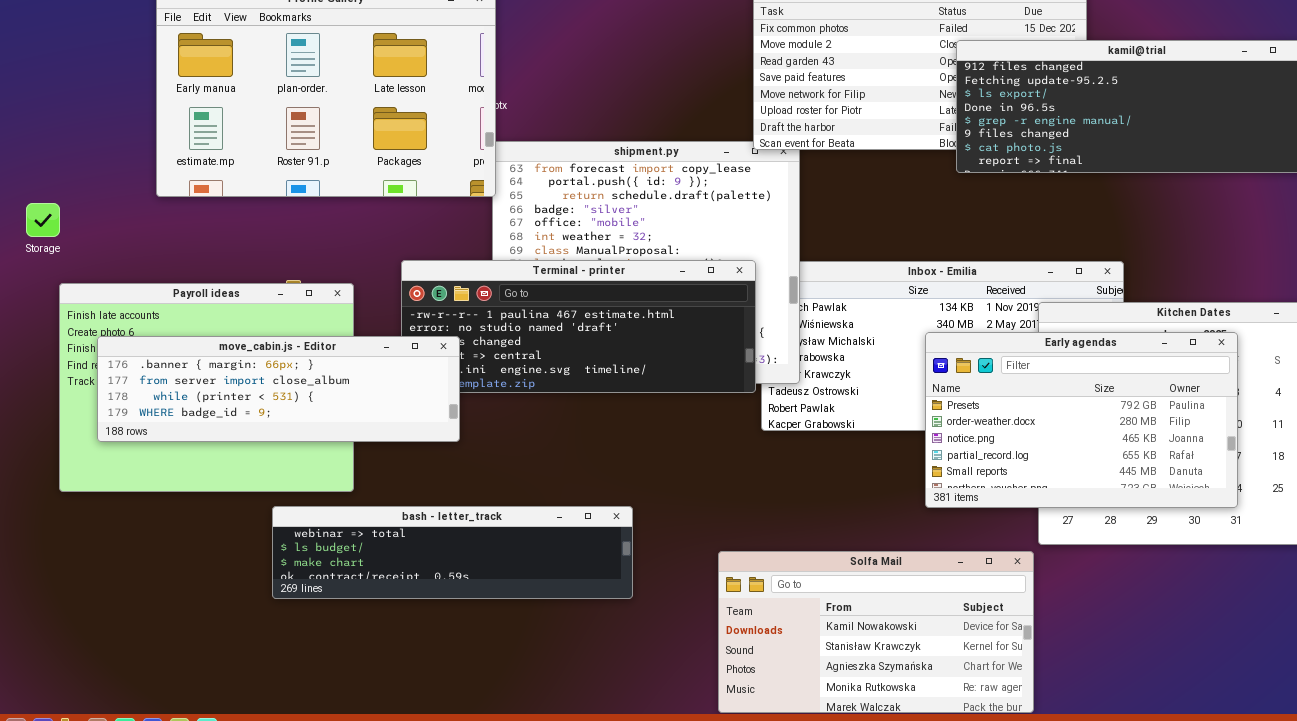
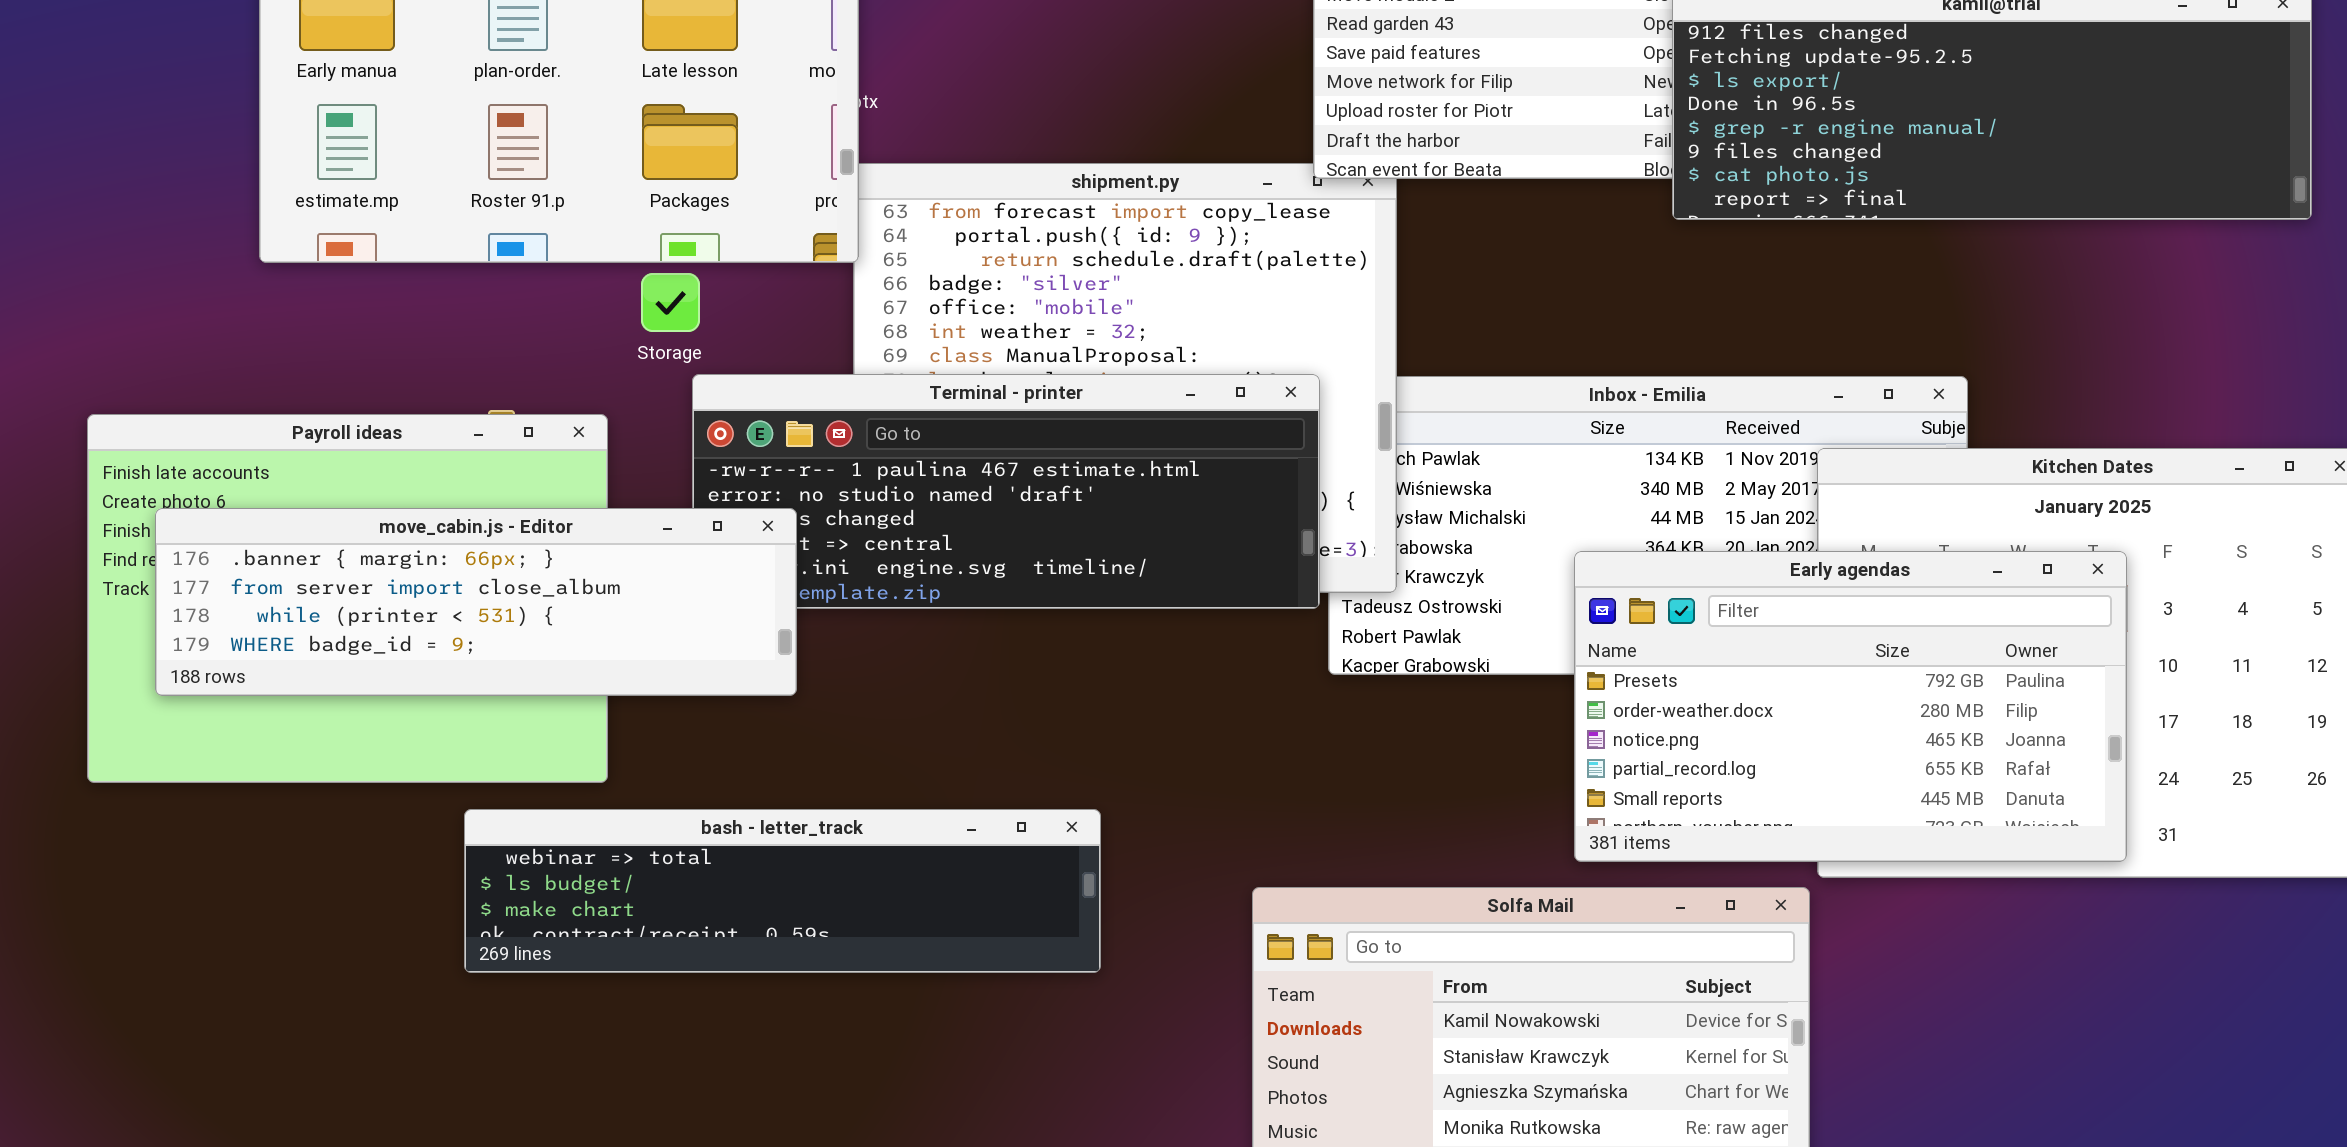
Storage: [26,203,60,237] -> [641,273,700,332], moved
Early agendas: [925,332,1238,508] -> [1574,551,2127,862], moved

